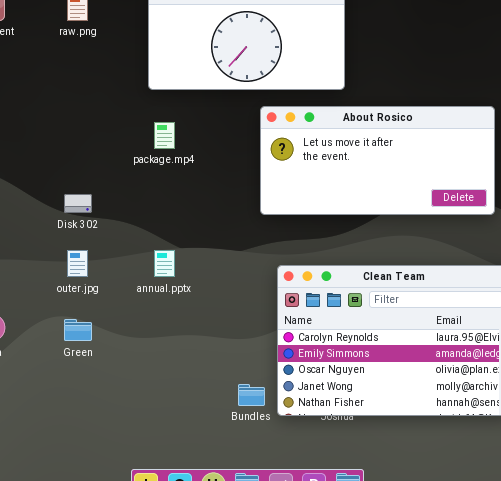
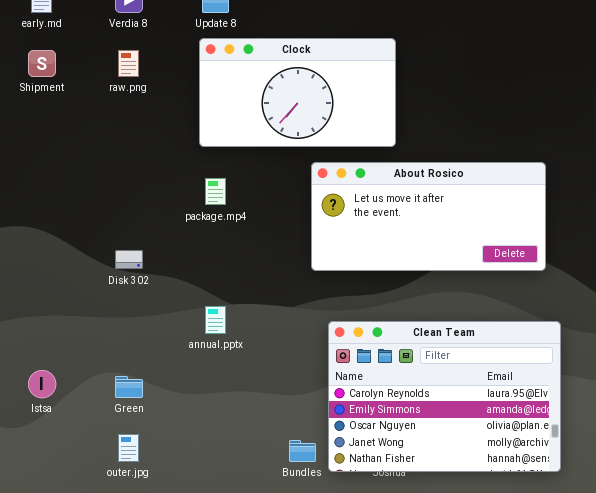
outer.jpg: [67,250,88,277] -> [118,434,139,462], moved

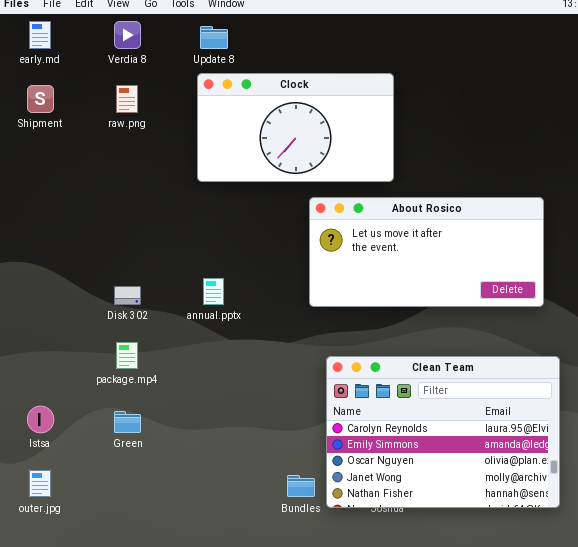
package.mp4: [205,178,226,205] -> [116,342,138,369], moved
annual.pptx: [205,306,226,334] -> [203,278,224,305], moved
outer.jpg: [118,434,139,462] -> [29,470,51,497], moved

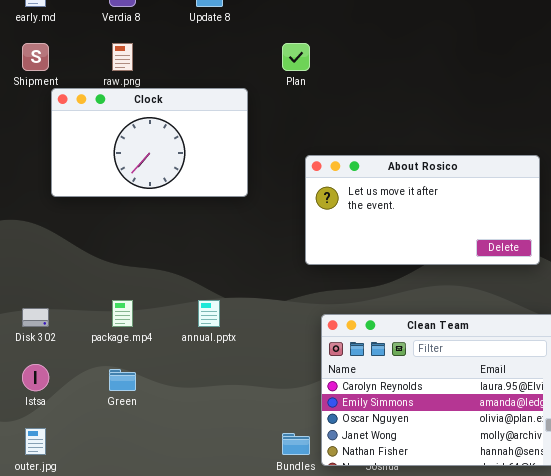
Clock: [197,73,394,182] -> [51,88,248,197], moved
annual.pptx: [203,278,224,305] -> [198,300,220,327], moved
Disk 302: [114,286,141,305] -> [22,308,49,327], moved

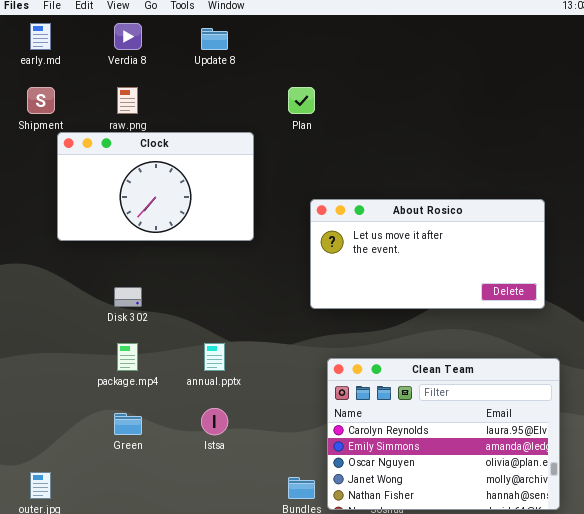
Disk 302: [22,308,49,327] -> [114,287,142,307], moved
Istsa: [22,364,49,391] -> [201,408,228,435], moved

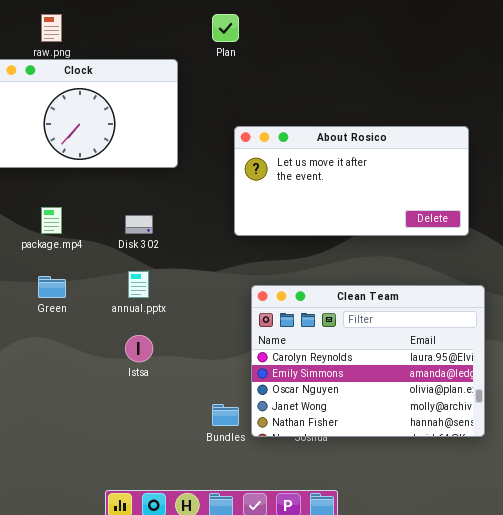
Disk 302: [114,287,142,307] -> [125,215,153,234], moved
package.mp4: [117,343,138,371] -> [41,207,62,234], moved
Green: [114,413,142,435] -> [38,276,66,298], moved

